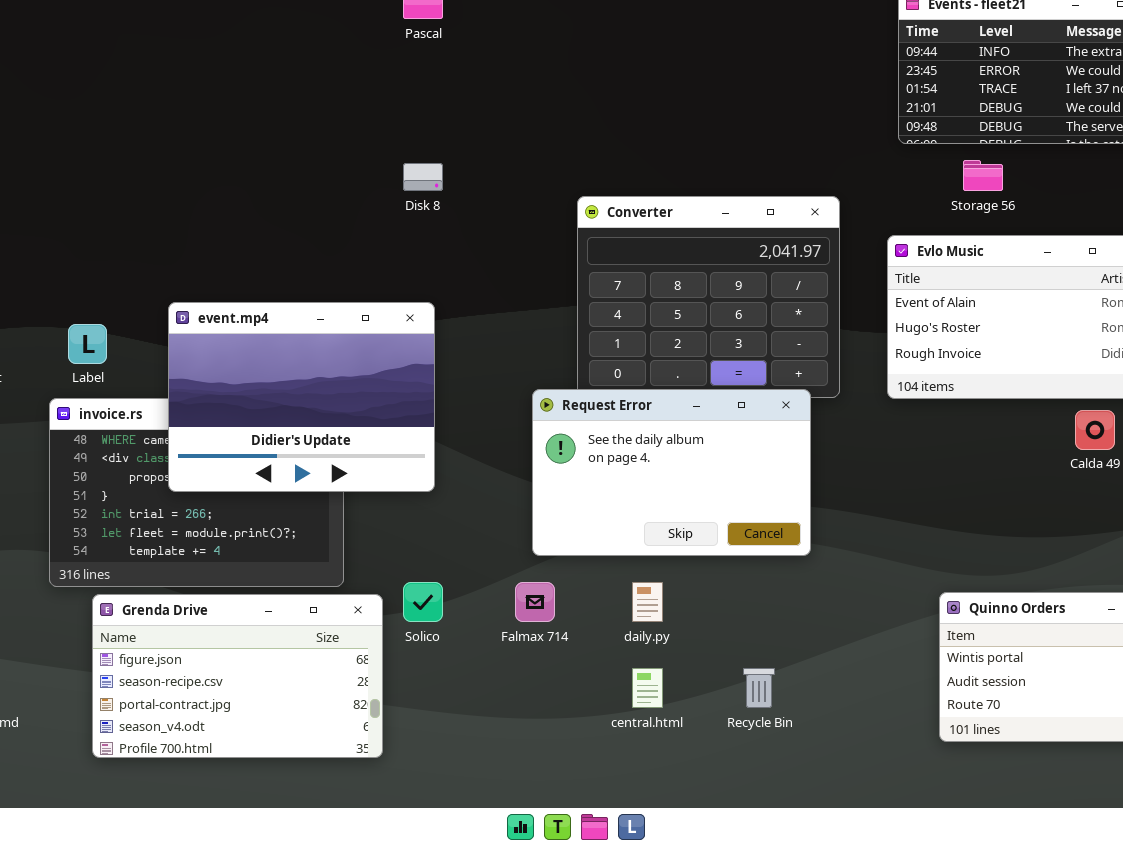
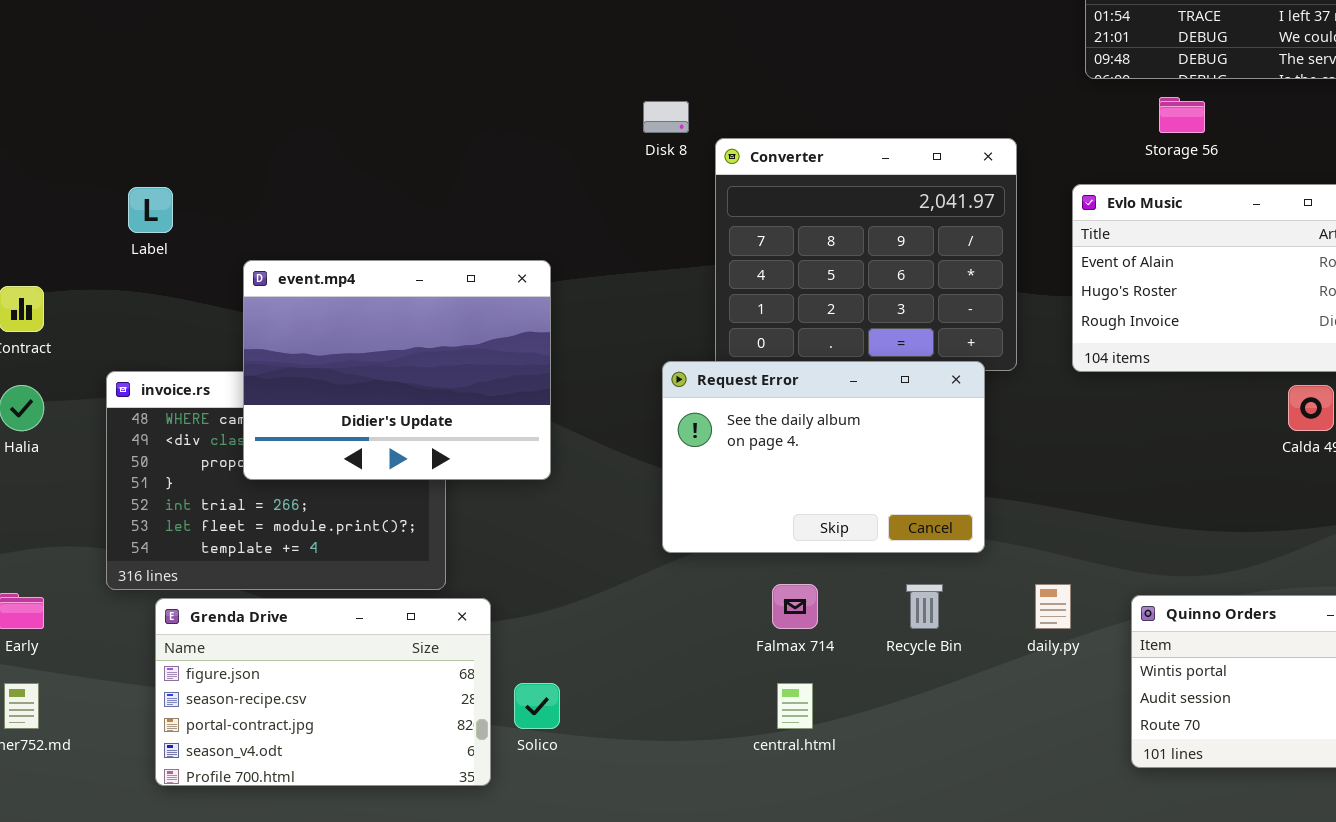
Disk 8: [403,163,443,191] -> [643,101,689,133], moved
Label: [68,324,107,364] -> [128,187,173,233], moved
Solico: [403,582,443,622] -> [514,683,560,729], moved
Falmax 714: [515,582,555,622] -> [772,584,818,629], moved
daily.py: [632,582,663,622] -> [1035,584,1071,629], moved
Recycle Bin: [743,668,775,708] -> [906,584,943,629], moved

